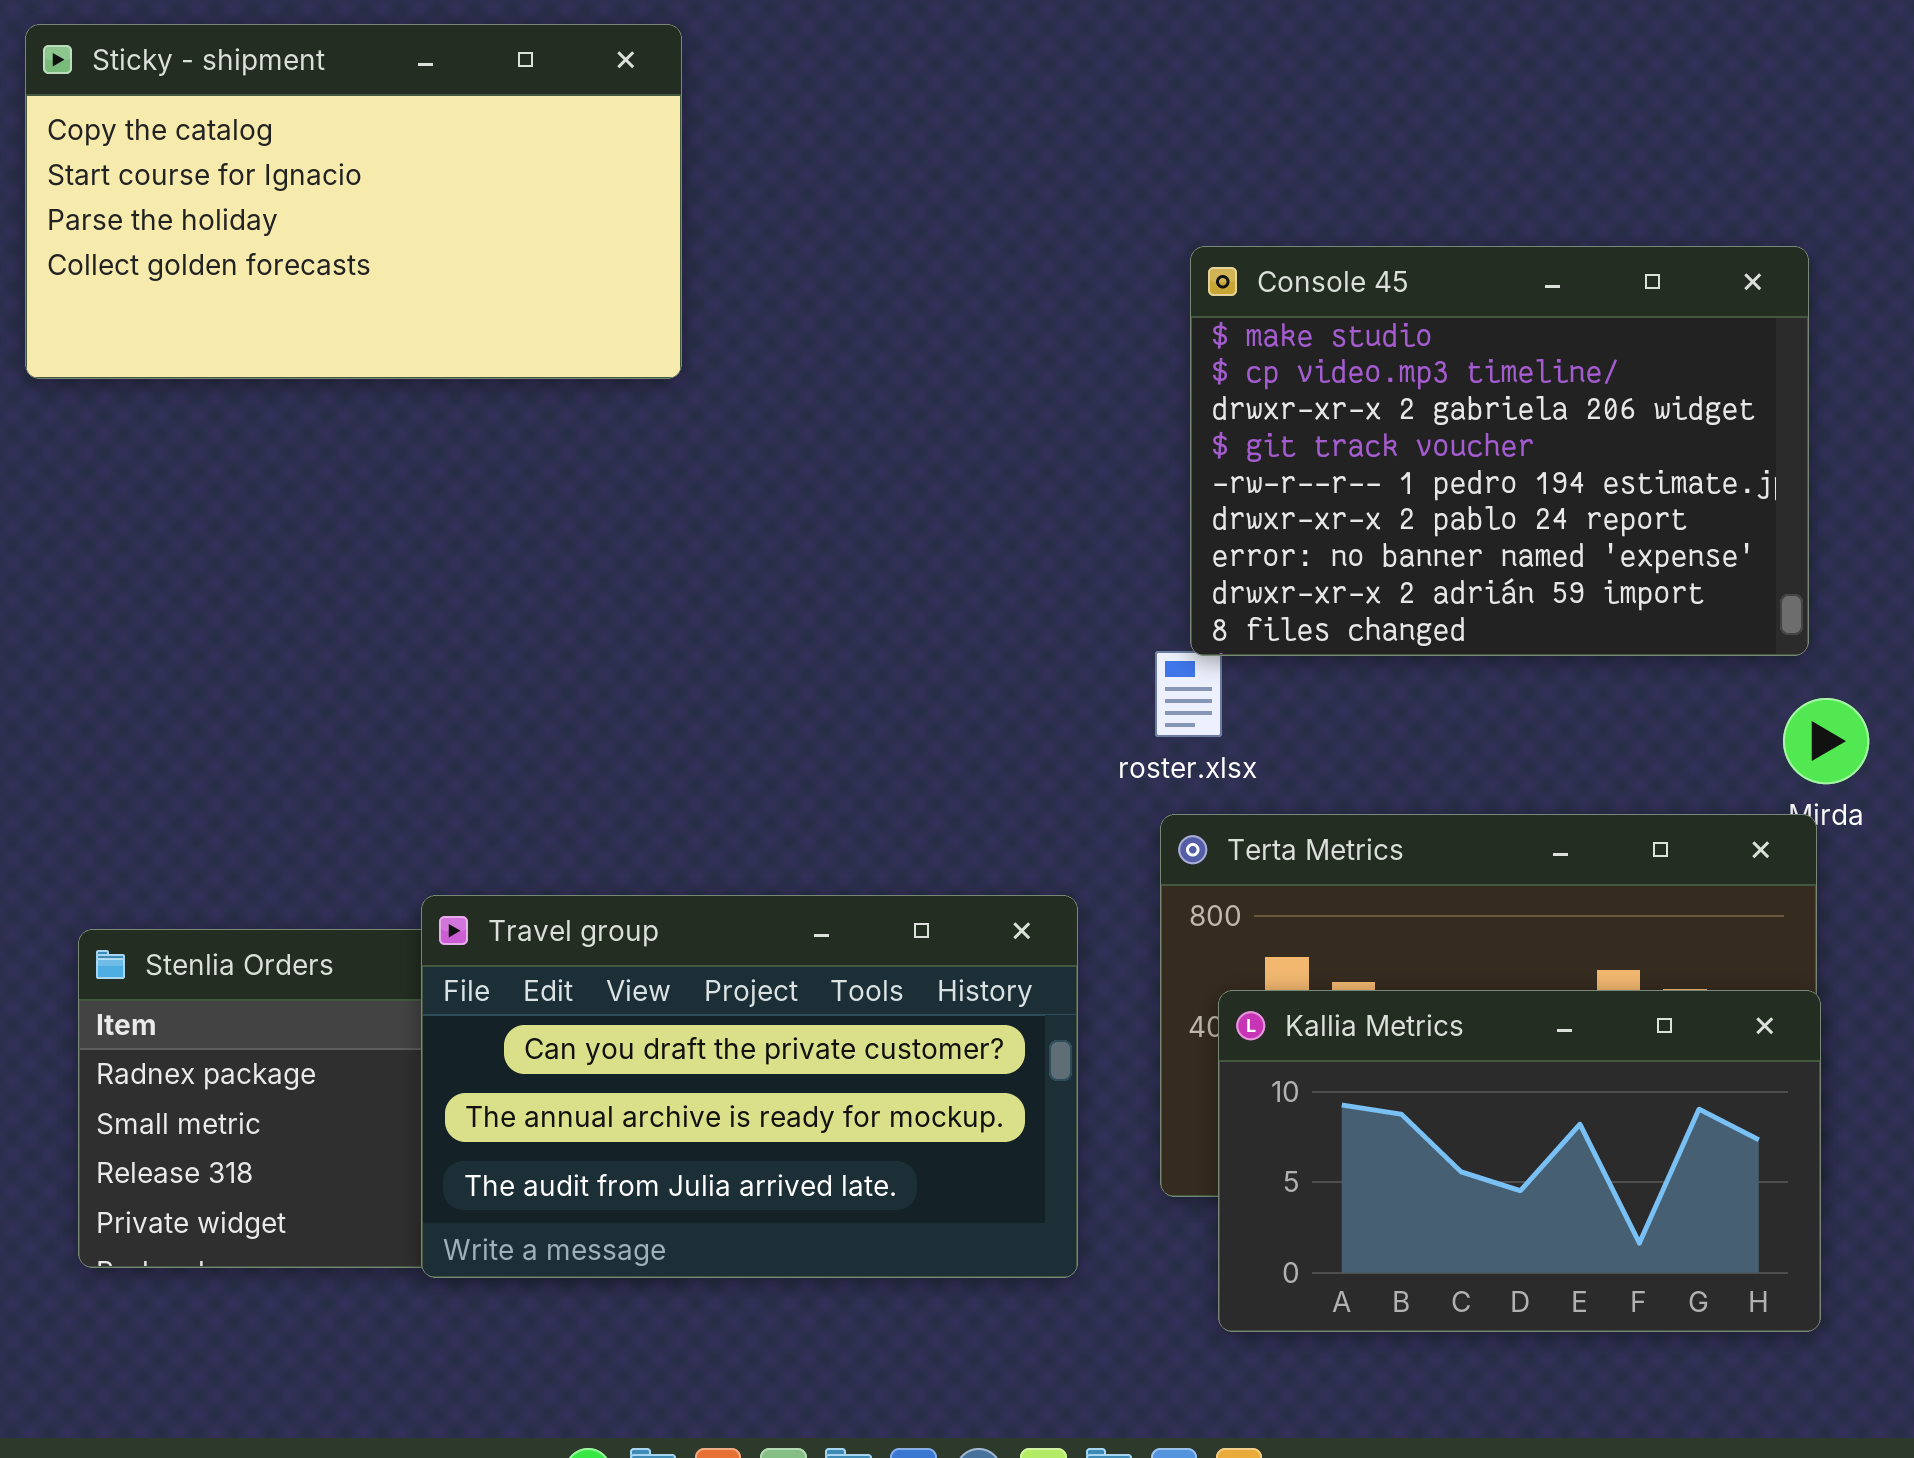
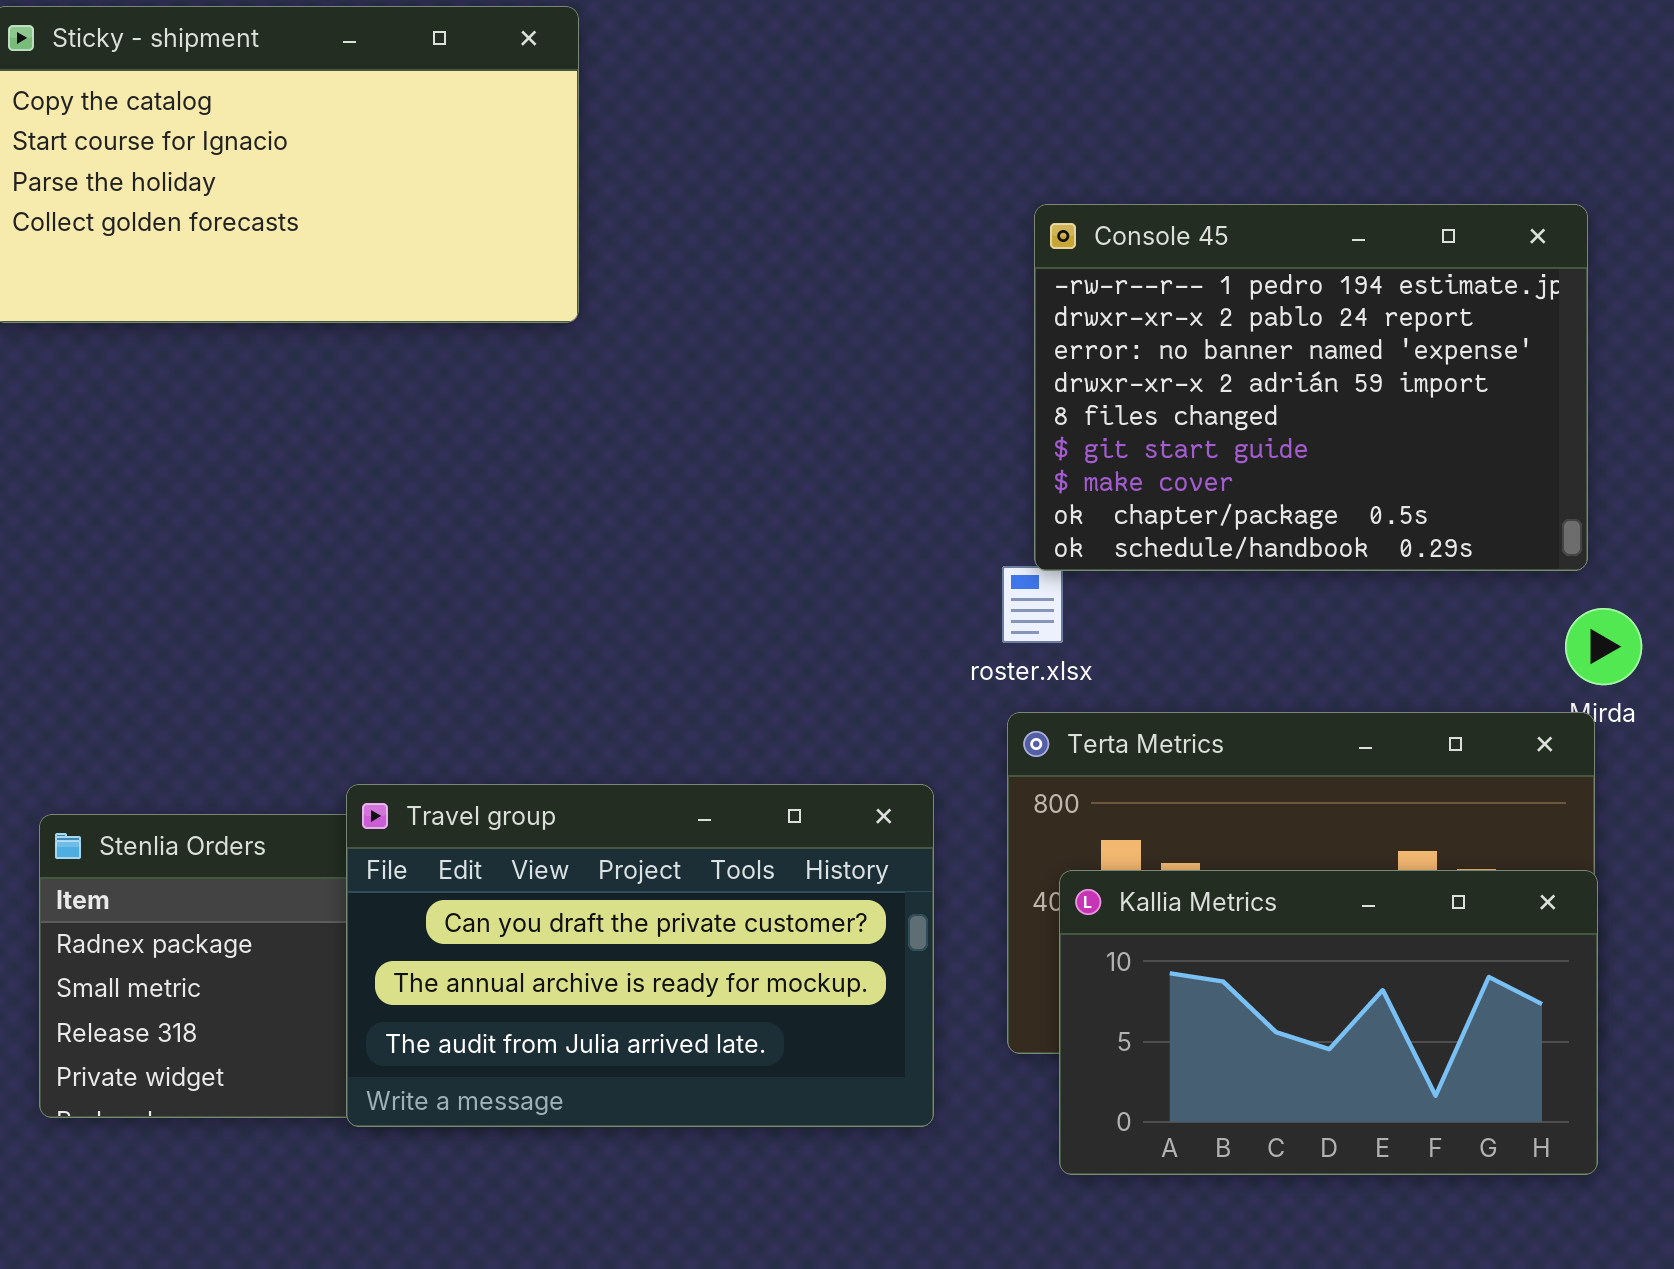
Console 45: [1190,246,1809,656] -> [1034,204,1588,571], scrolled down 4 rows

